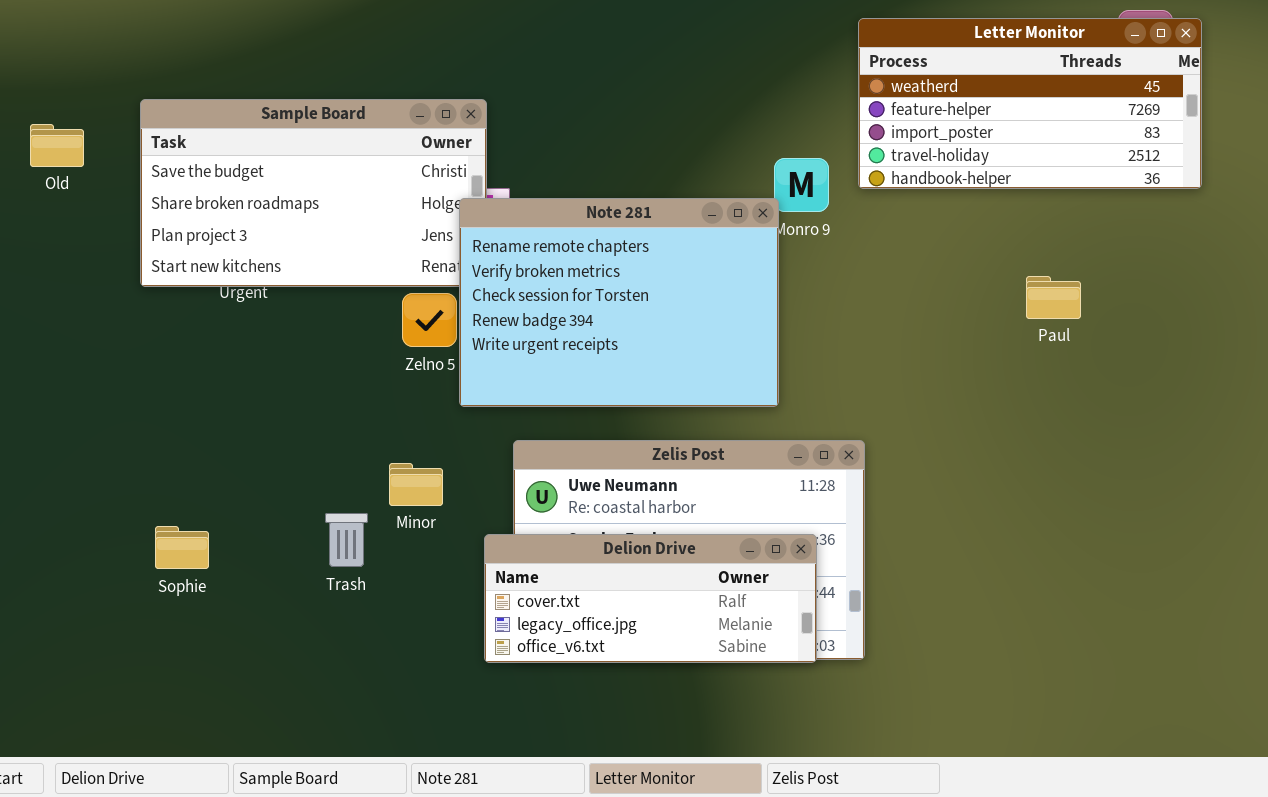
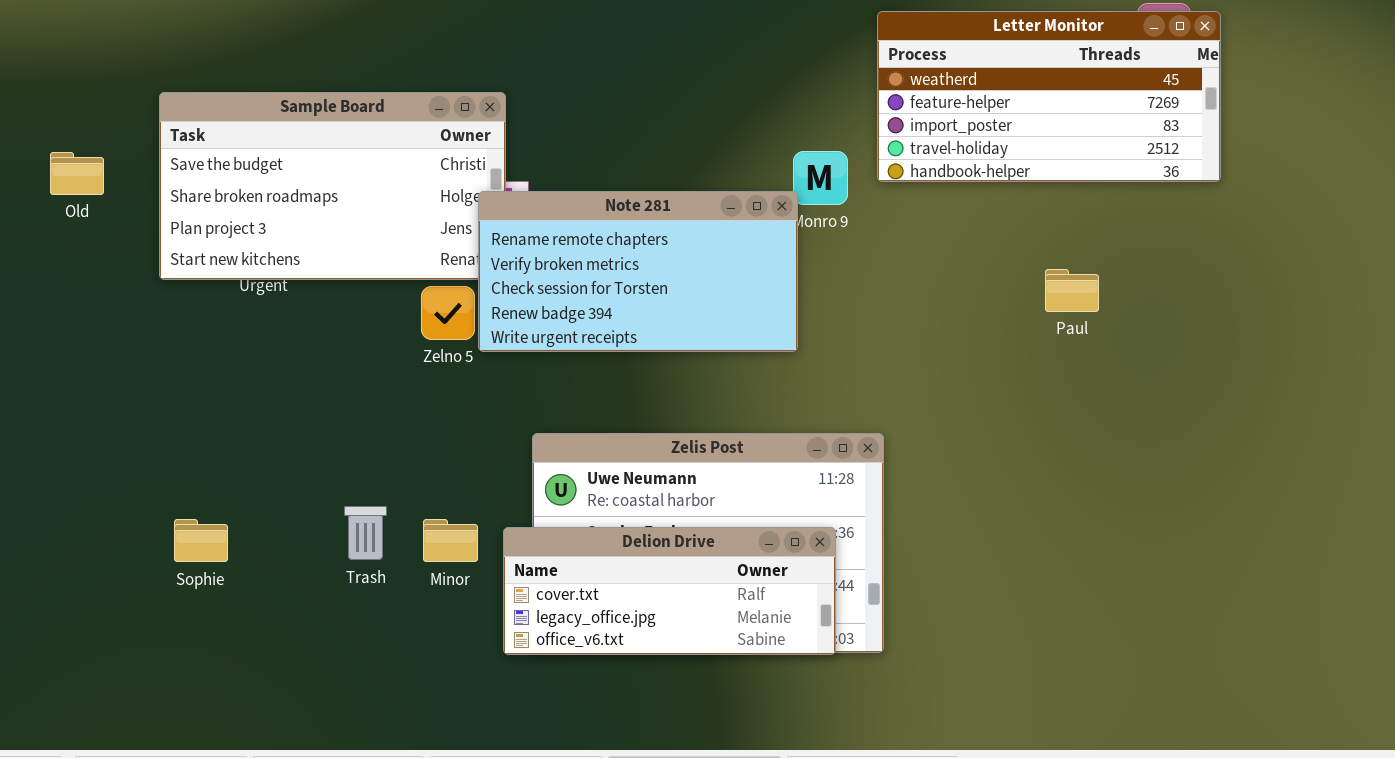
Old: [30,124,84,167] -> [50,152,104,195], moved
Note 281: [459,198,779,407] -> [478,191,798,352], resized
Minor: [389,463,443,506] -> [423,519,478,562], moved

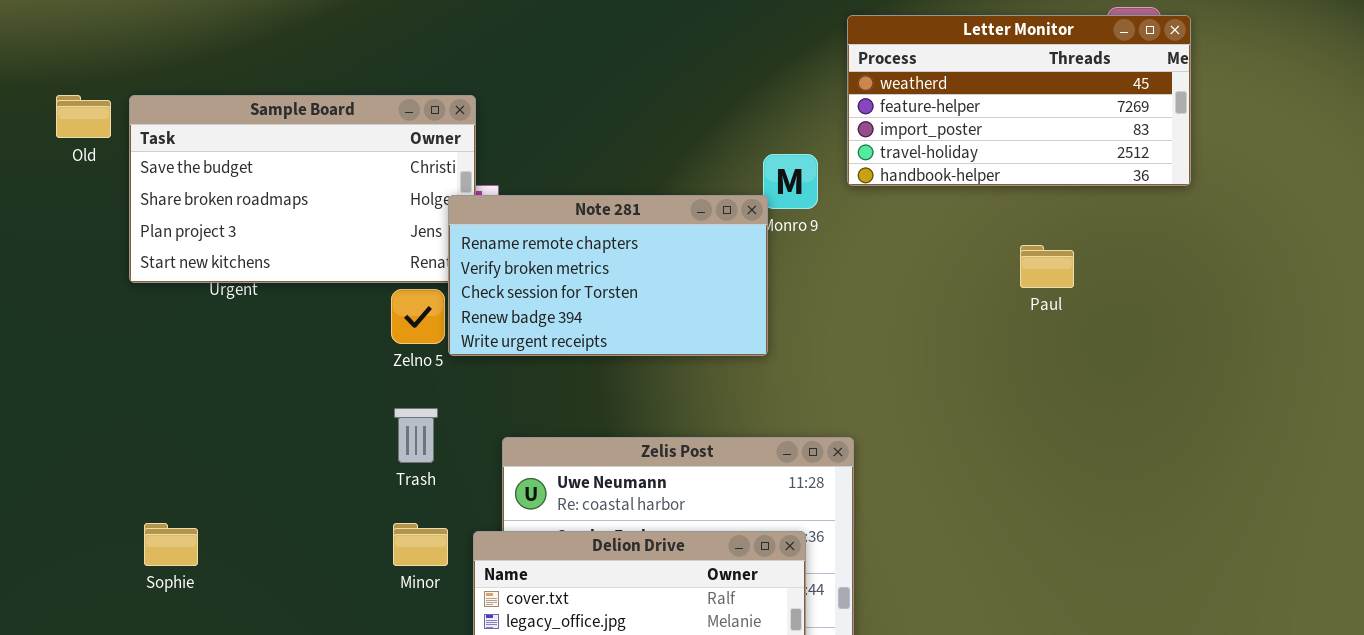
Old: [50,152,104,195] -> [56,95,111,138], moved
Paul: [1045,269,1099,312] -> [1020,245,1074,288], moved
Trash: [344,506,387,560] -> [394,408,438,463], moved

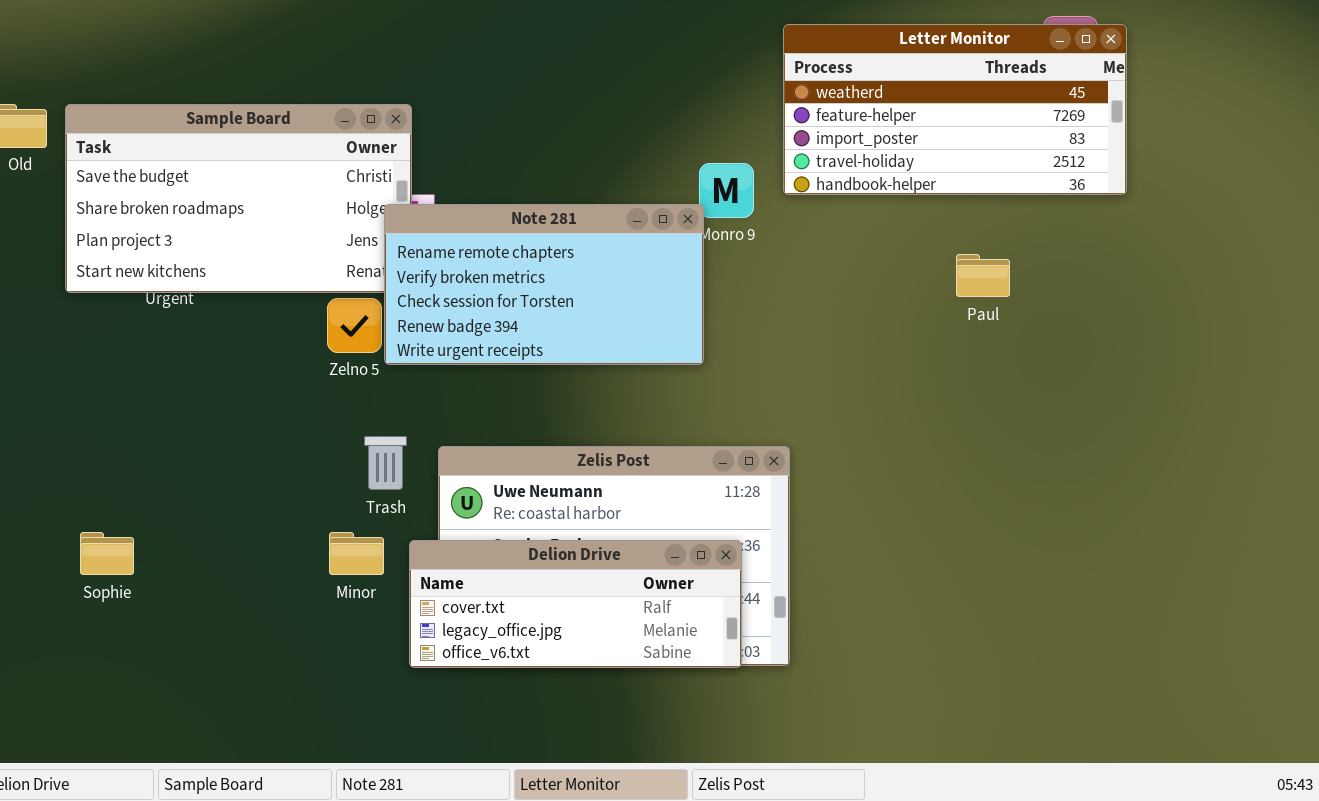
Trash: [394,408,438,463] -> [364,436,407,490], moved

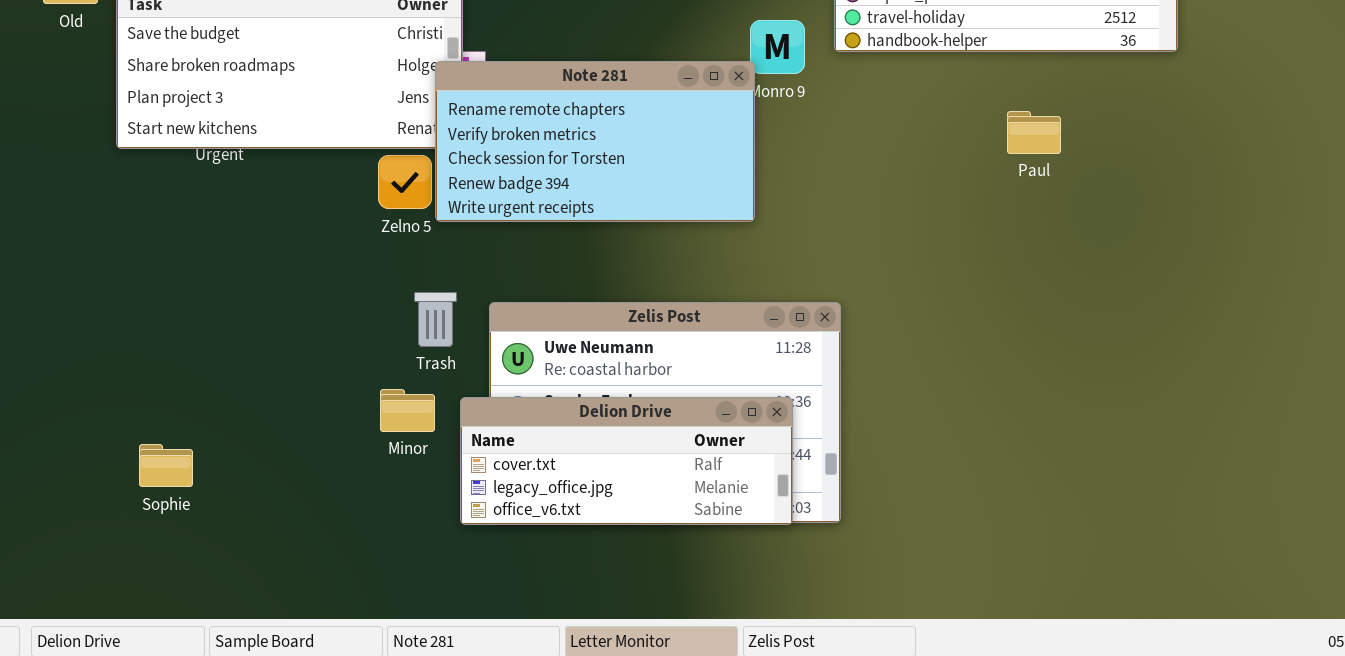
Sophie: [80,532,134,575] -> [139,444,193,487], moved

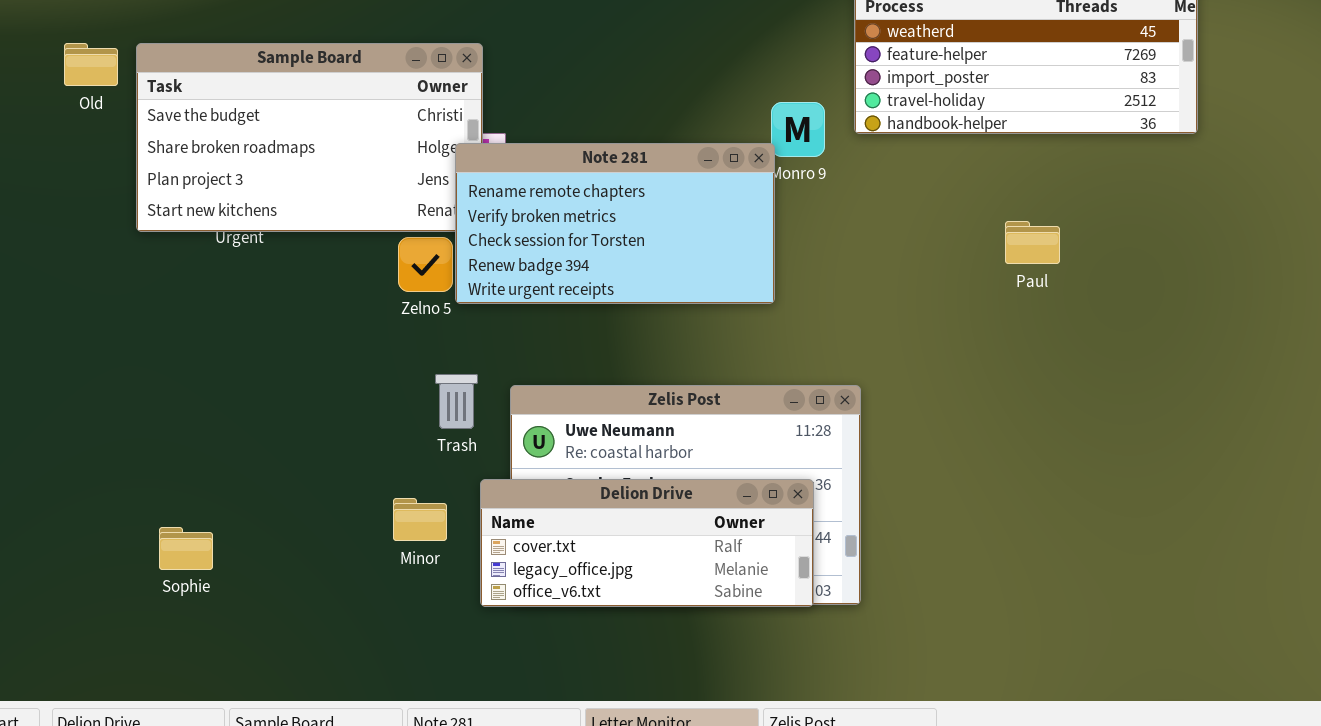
Paul: [1007,111,1061,154] -> [1005,221,1060,264], moved
Minor: [380,389,435,432] -> [393,498,447,541], moved

